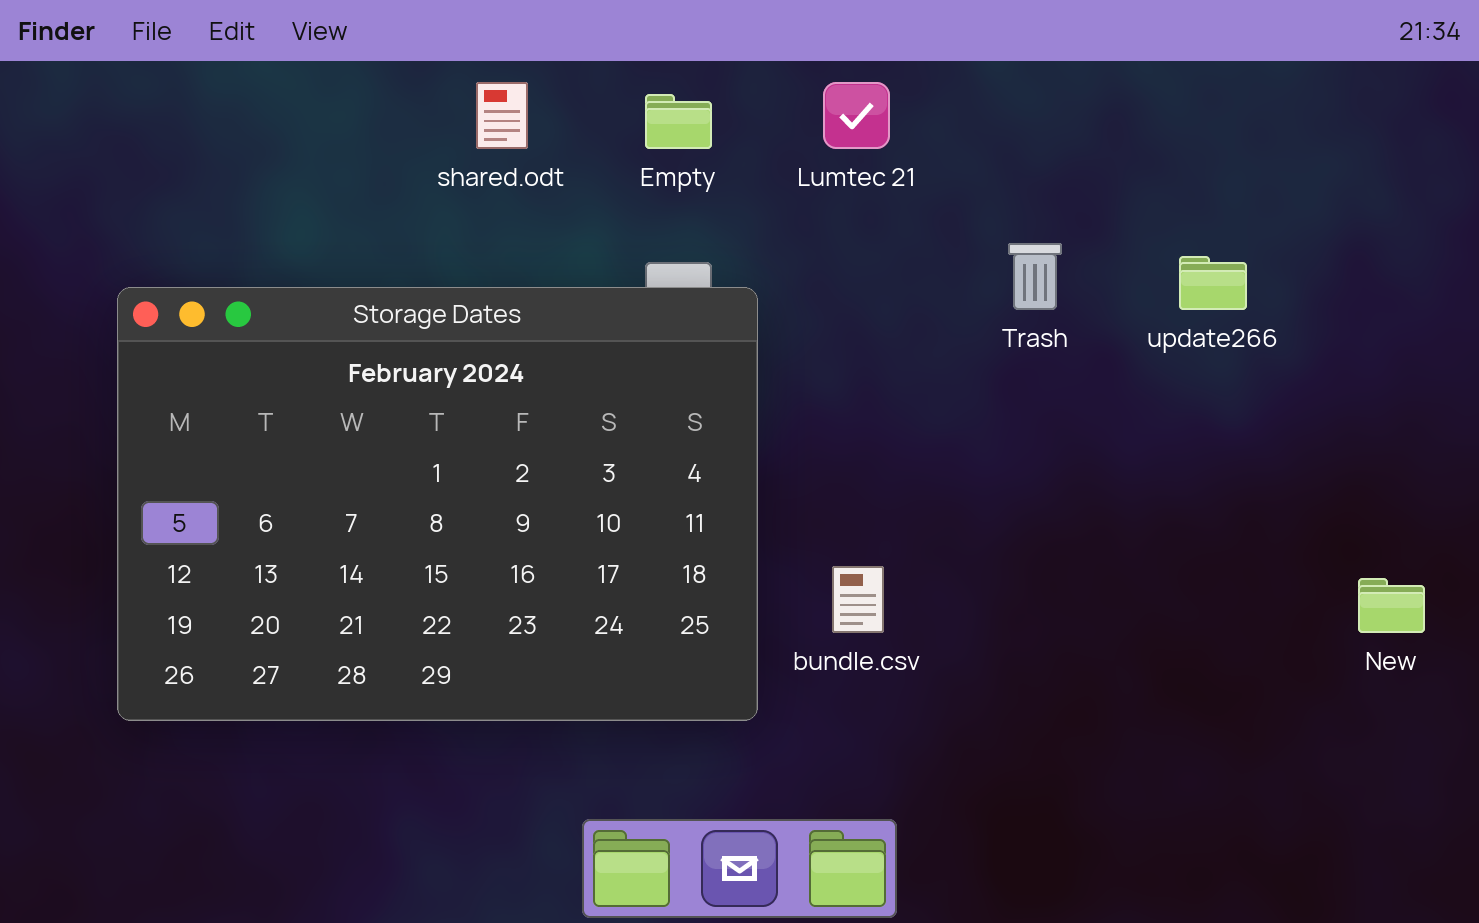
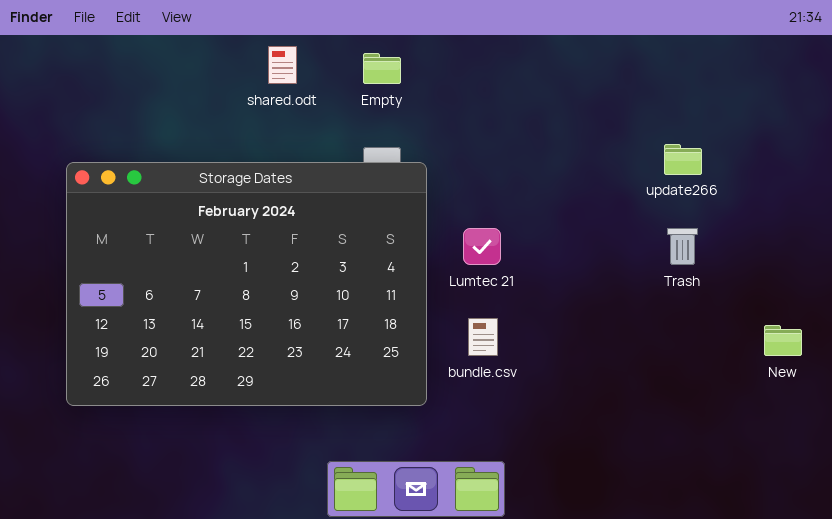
Lumtec 21: [823,82,890,149] -> [463,228,501,265], moved
Trash: [1008,243,1062,310] -> [667,228,698,265], moved

